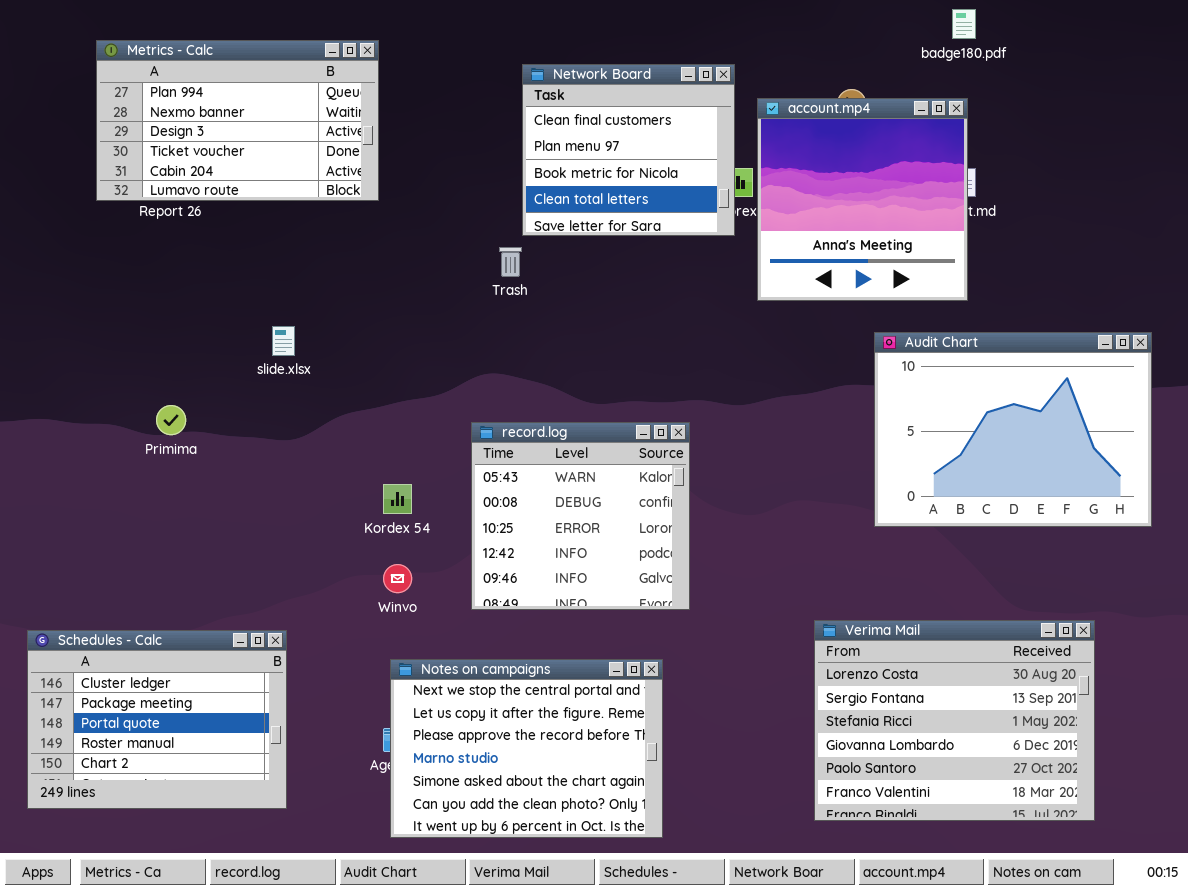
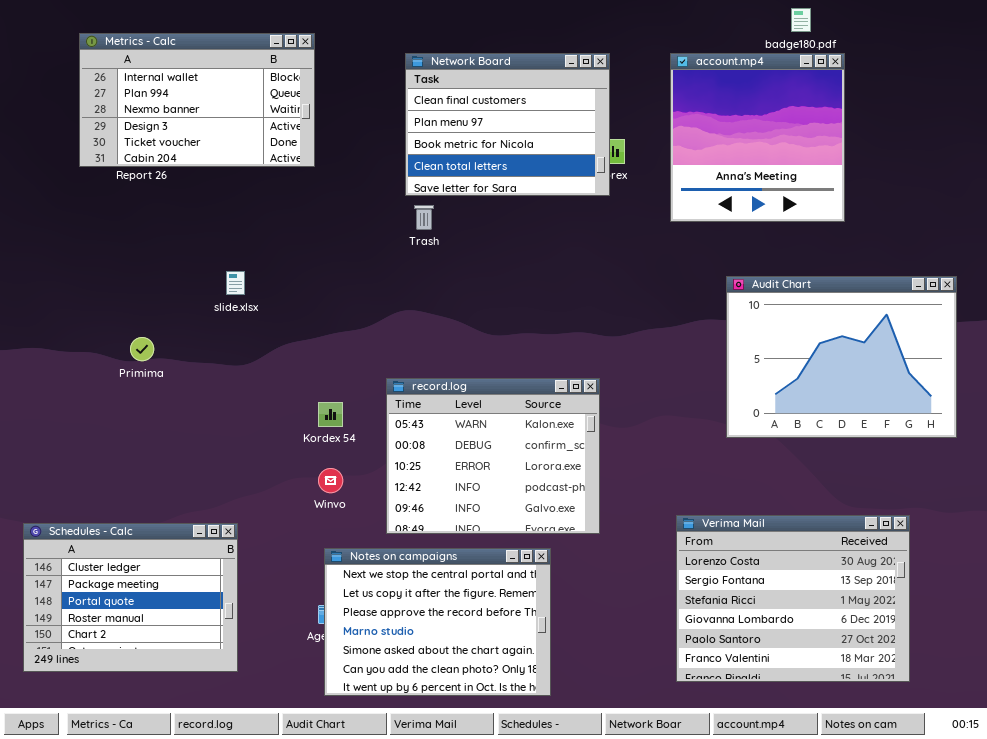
Metrics - Calc: [96,40,379,201] -> [79,33,315,167], scrolled up 1 row
Network Board: [522,64,735,236] -> [405,53,610,196], resized
account.mp4: [757,98,968,301] -> [670,53,845,222], moved
record.log: [471,422,690,610] -> [386,378,600,534], moved, resized

